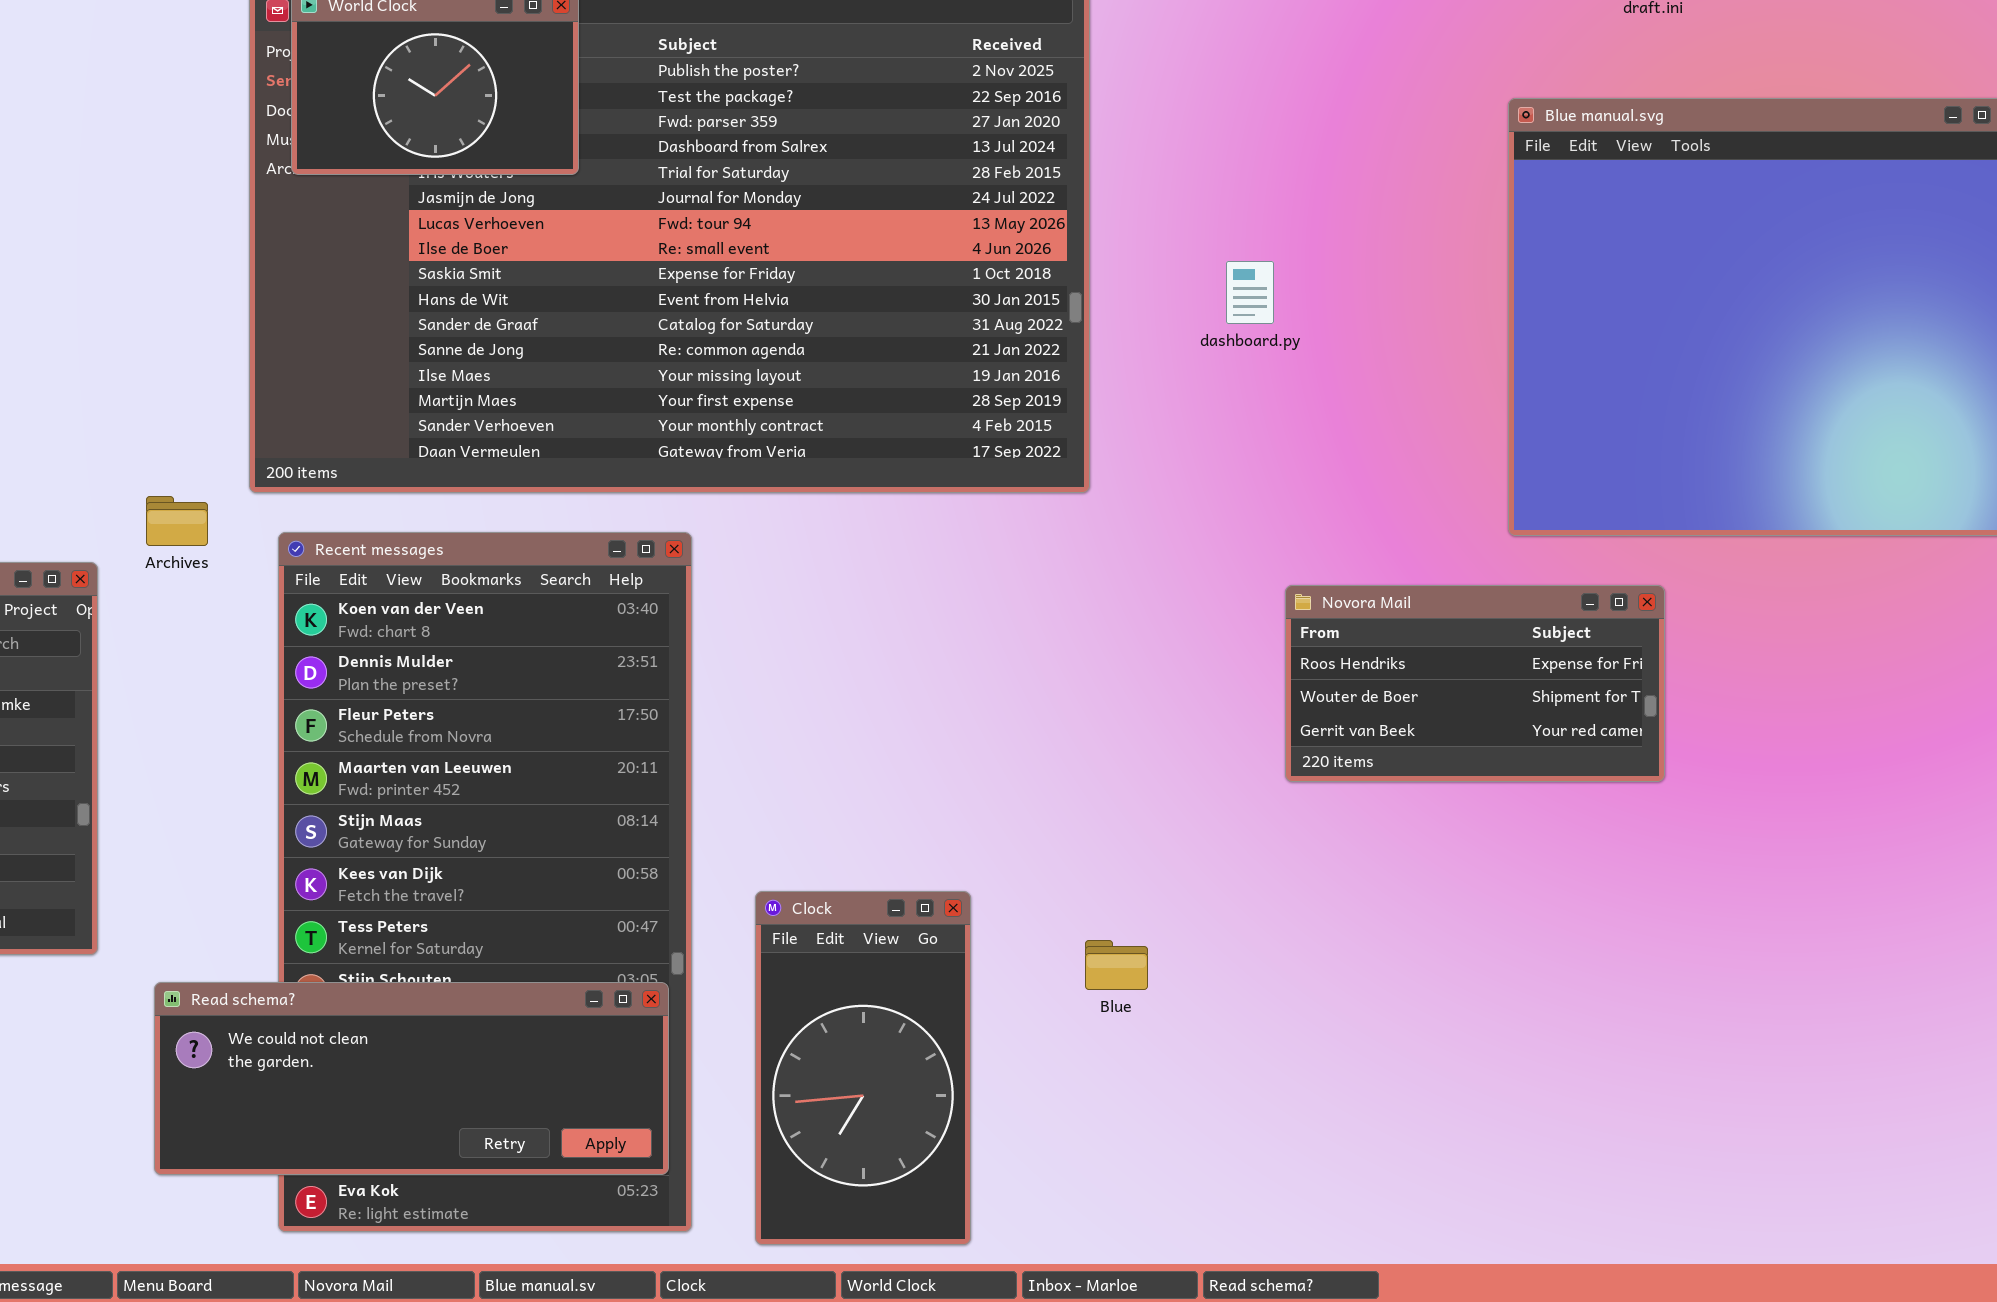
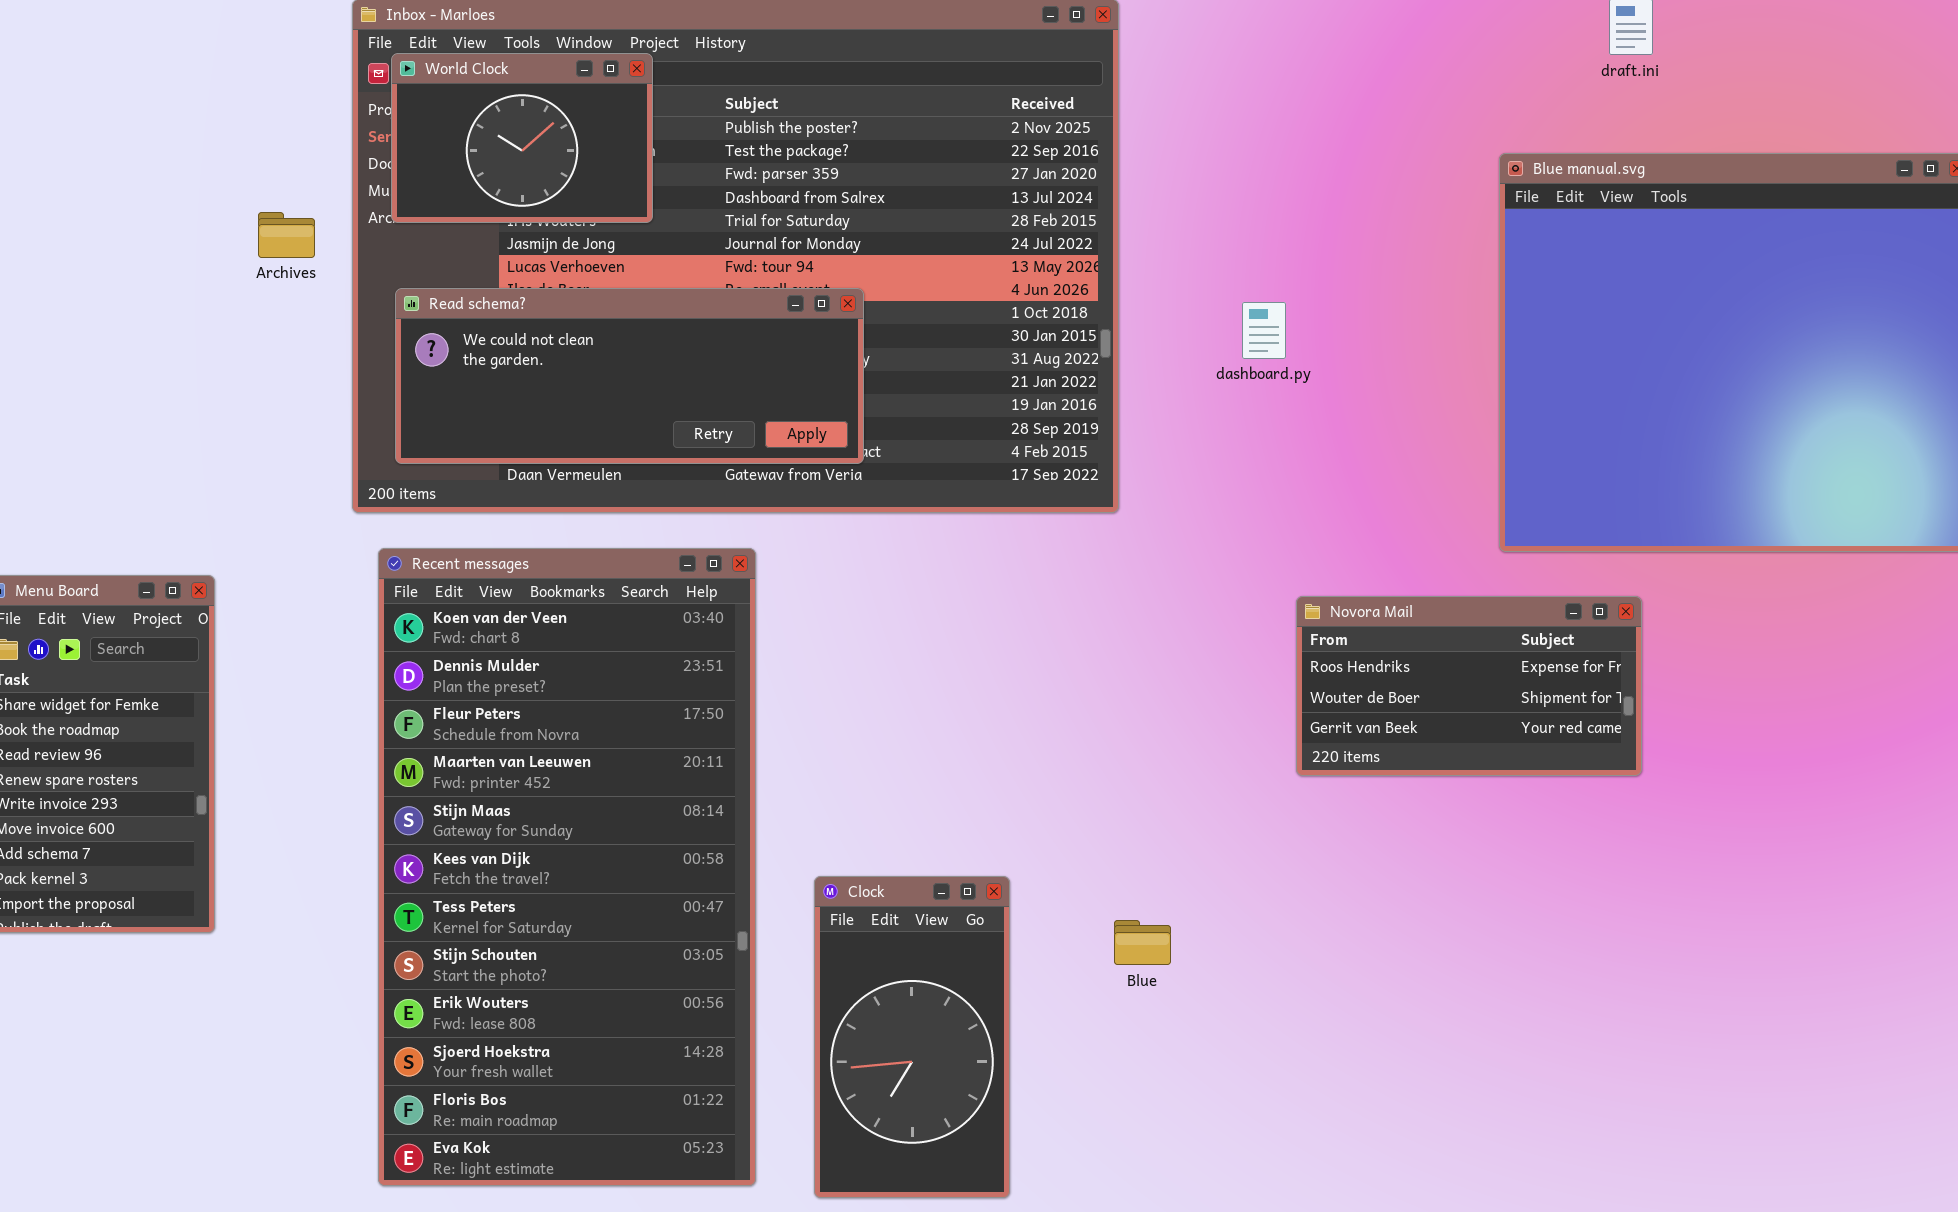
Archives: [146,496,208,546] -> [258,212,315,258], moved
Read schema?: [154,982,669,1175] -> [395,288,864,464], moved

